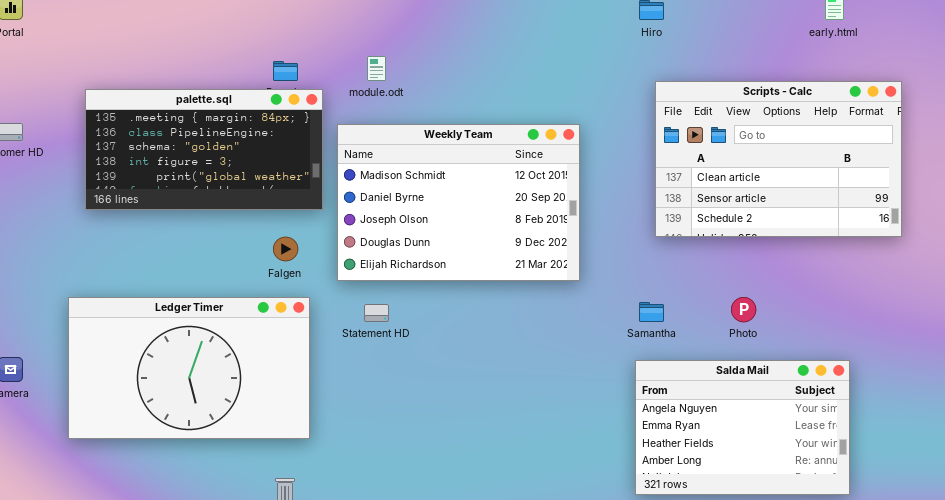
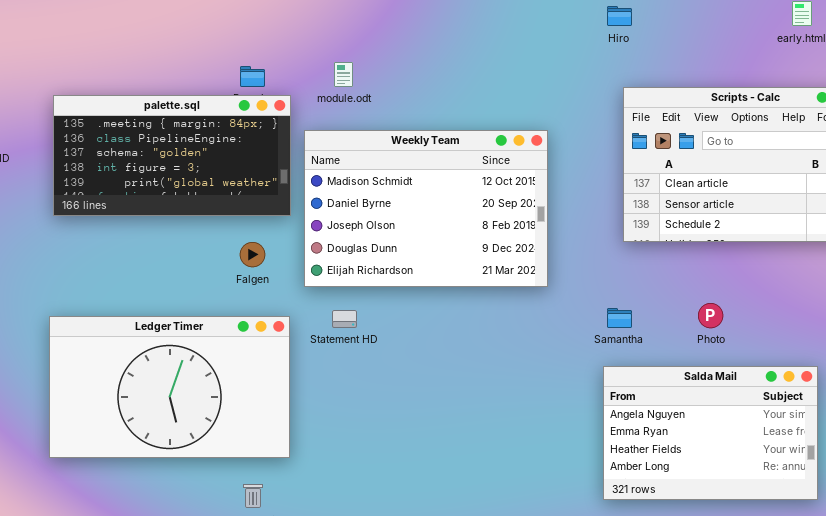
Ledger Timer: [68,297,310,439] -> [49,316,290,458], moved

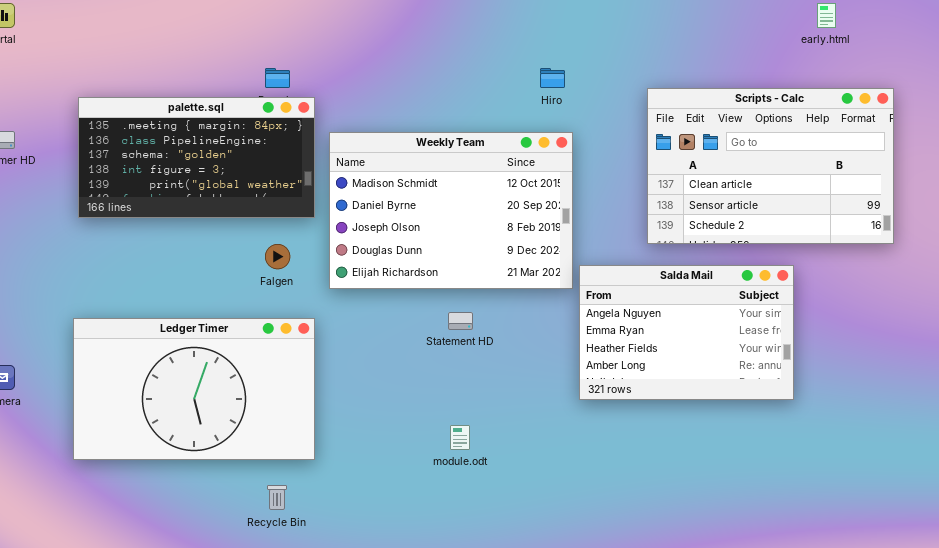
Hiro: [607,6,632,26] -> [540,68,565,88], moved
module.odt: [334,62,353,87] -> [450,425,470,450], moved
Statement HD: [332,310,357,328] -> [448,312,473,330], moved
Salda Mail: [603,366,818,500] -> [579,265,794,400], moved

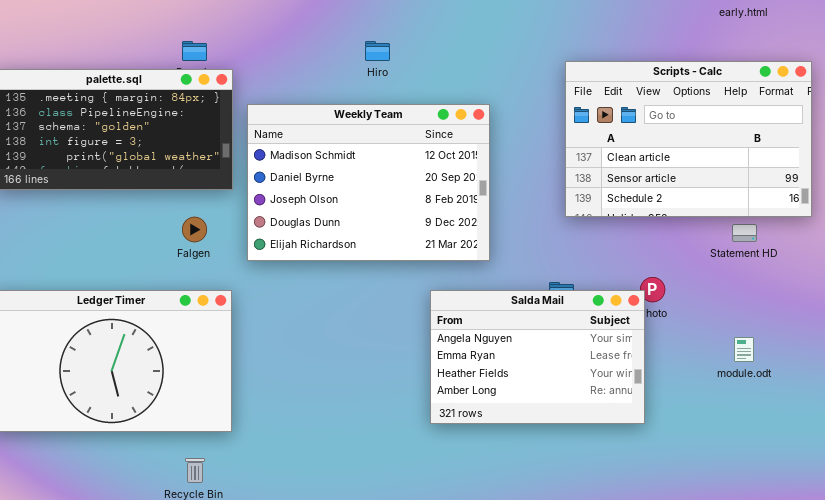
Hiro: [540,68,565,88] -> [365,41,390,61], moved
Salda Mail: [579,265,794,400] -> [430,290,645,424], moved
Statement HD: [448,312,473,330] -> [732,224,757,242], moved
module.odt: [450,425,470,450] -> [734,337,754,362], moved

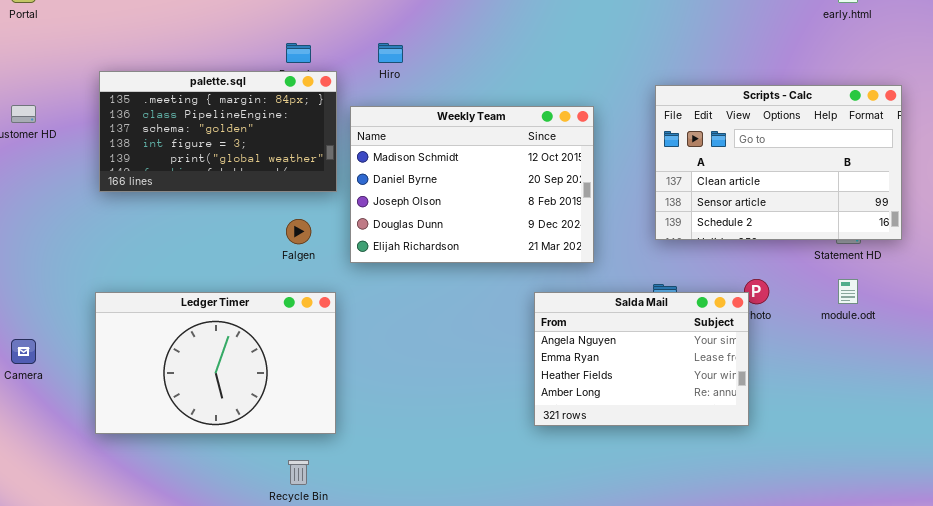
Hiro: [365,41,390,61] -> [378,43,403,63], moved
Scripts - Calc: [565,61,812,217] -> [655,85,902,240], moved
module.odt: [734,337,754,362] -> [838,279,858,304], moved

